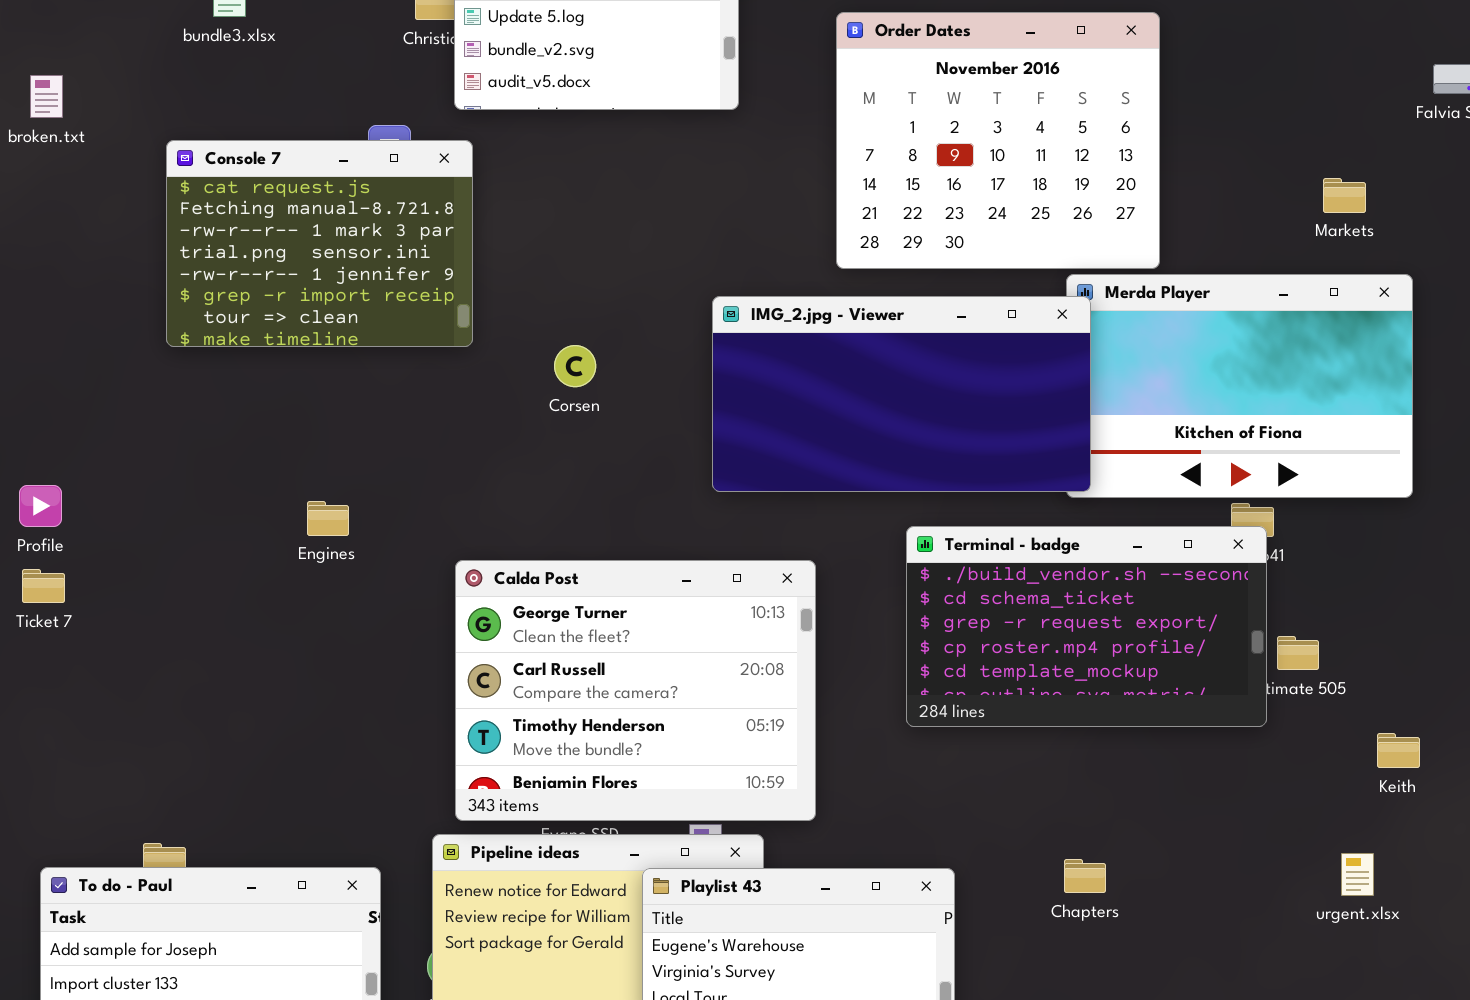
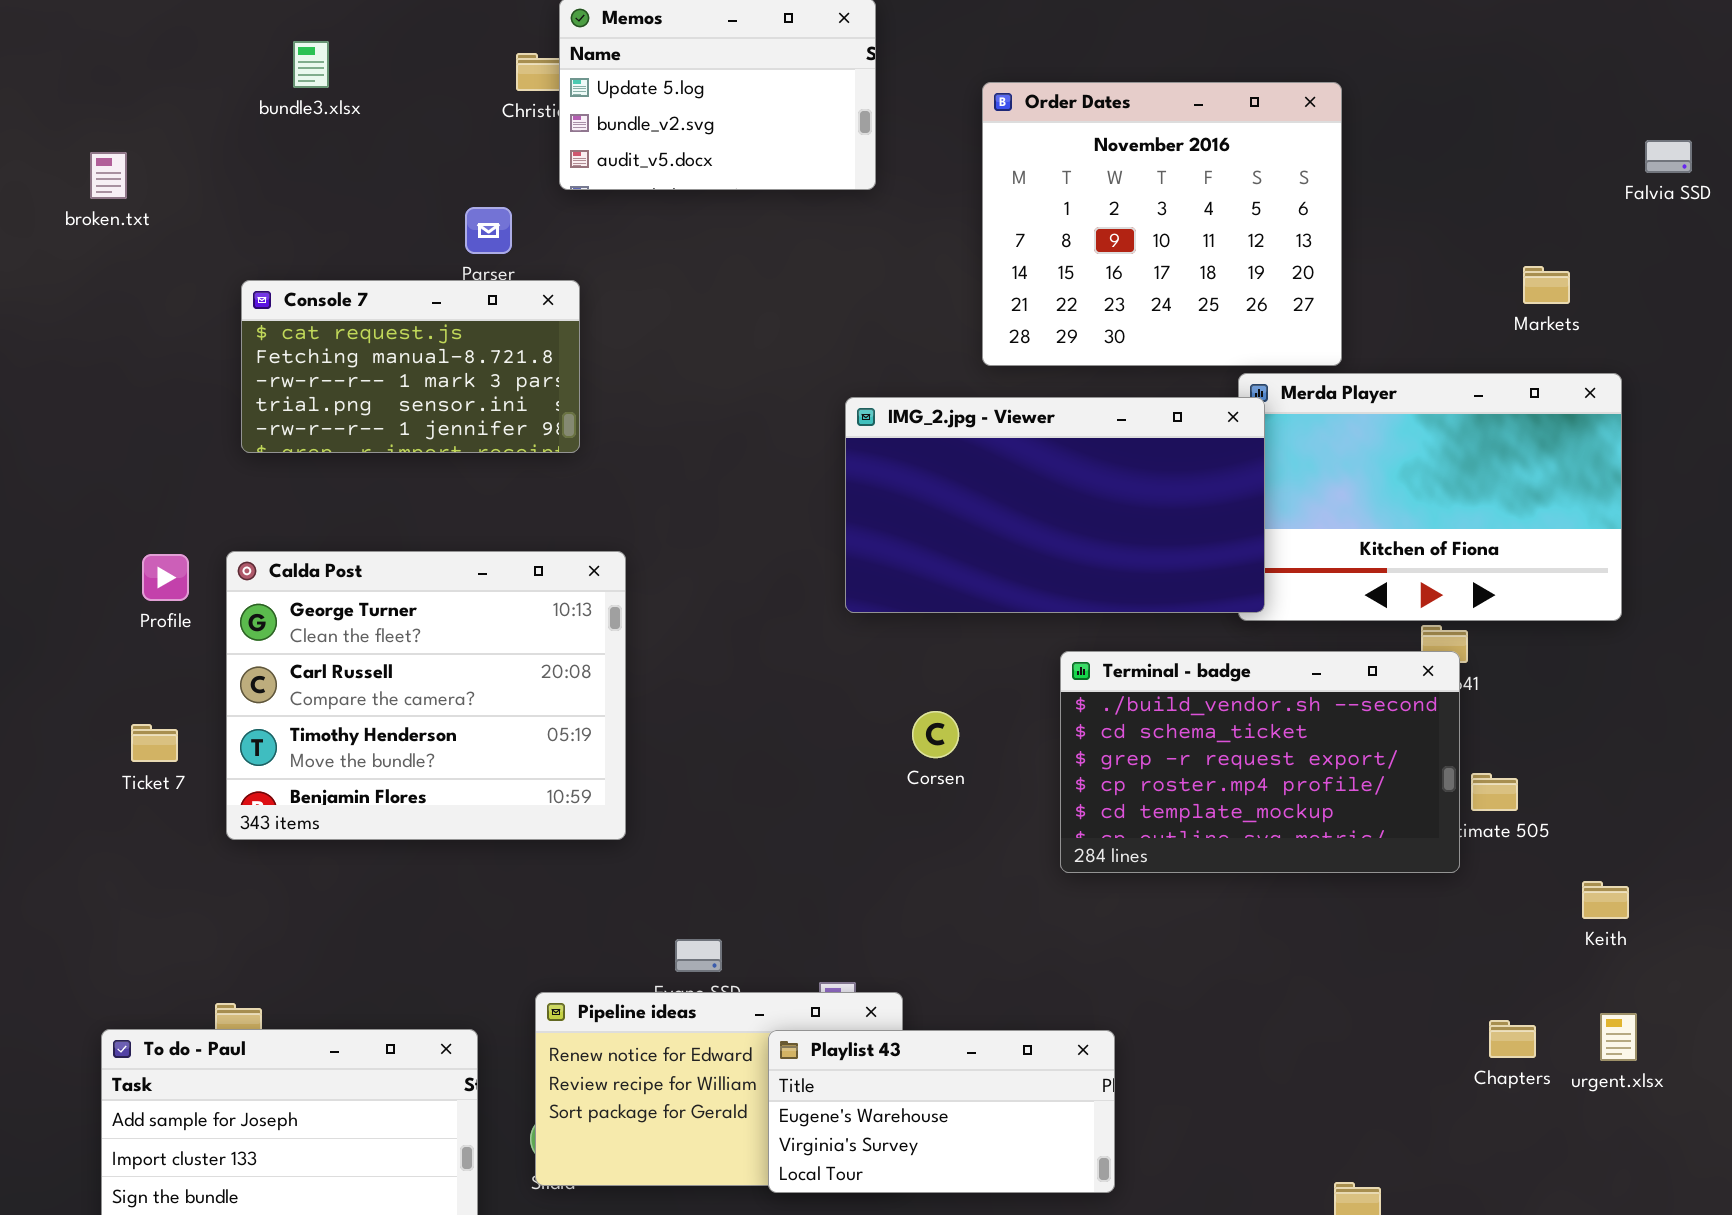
Console 7: [166,140,473,347] -> [241,280,580,453], resized
Corsen: [554,345,596,387] -> [912,711,959,758], moved
Profile: [19,485,62,527] -> [142,554,189,601], moved
Calda Post: [455,560,816,821] -> [226,551,626,840], moved
Ticket 7: [22,569,65,603] -> [131,724,178,762], moved
urgent.xlsx: [1341,853,1374,896] -> [1600,1013,1637,1061], moved
Chapters: [1064,859,1106,893] -> [1489,1020,1536,1058], moved

